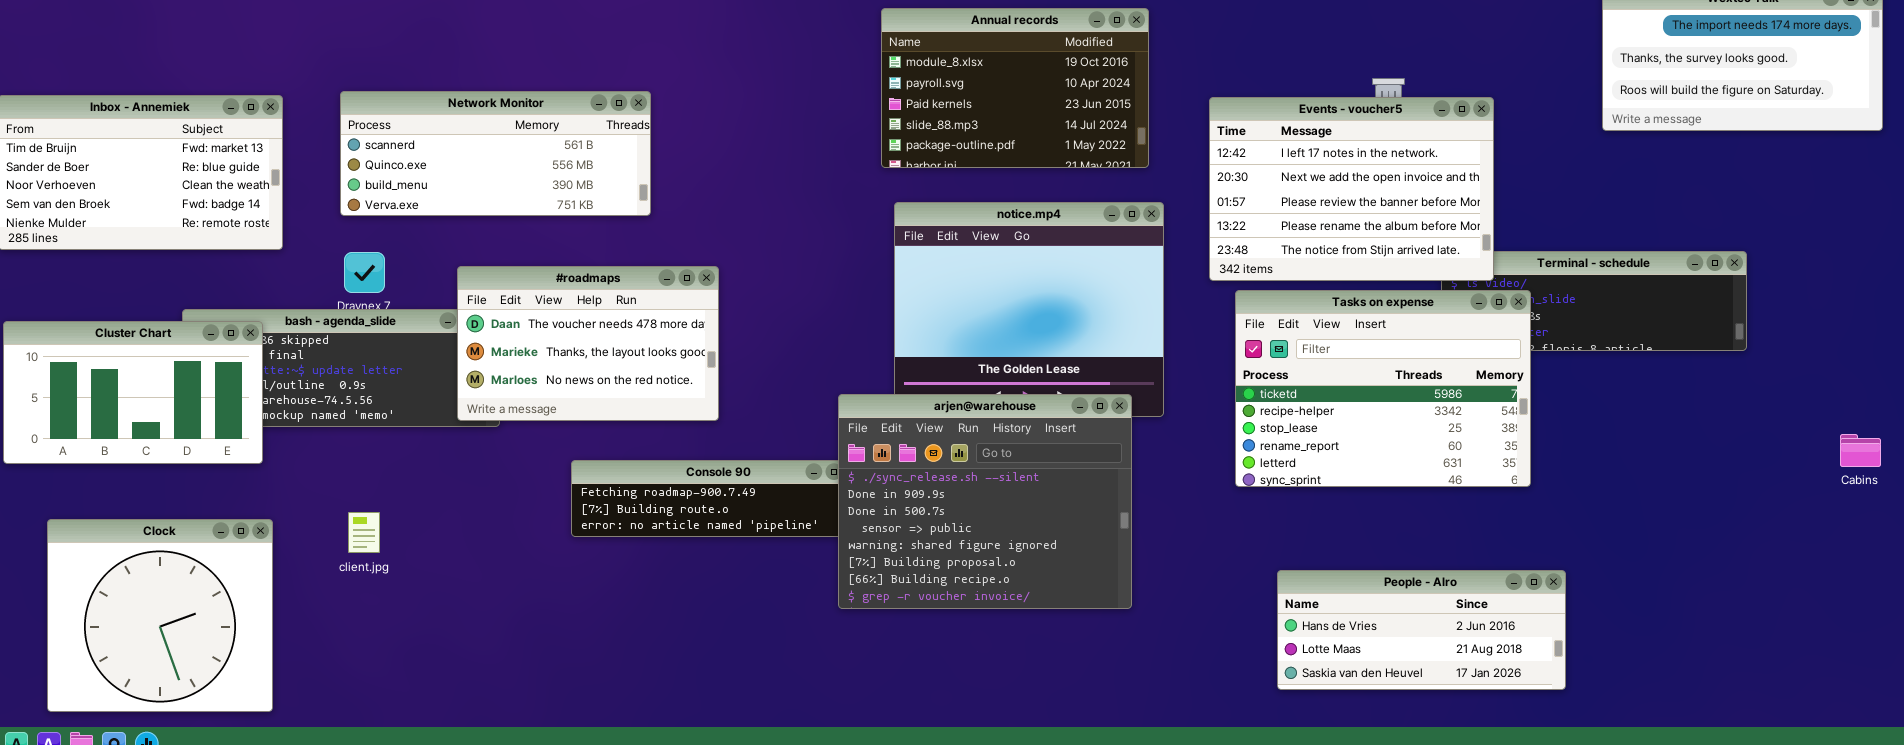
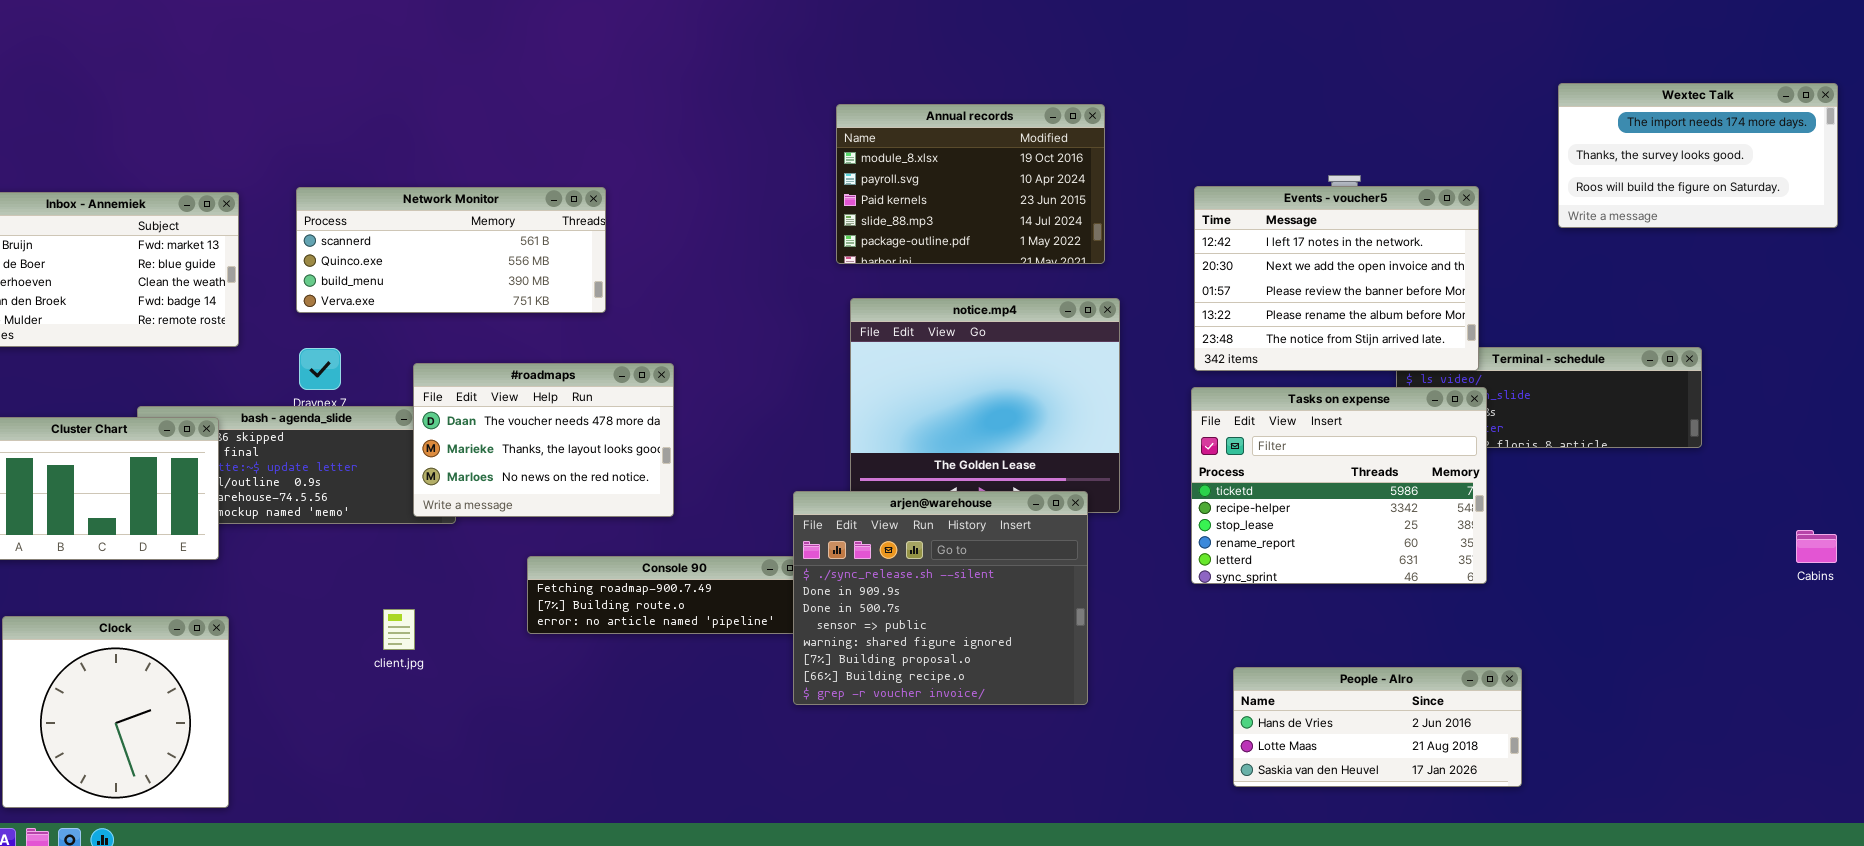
Events - voucher5: [1209,97,1494,281] -> [1194,186,1479,371], moved
client.jpg: [348,512,380,553] -> [383,609,415,650], moved

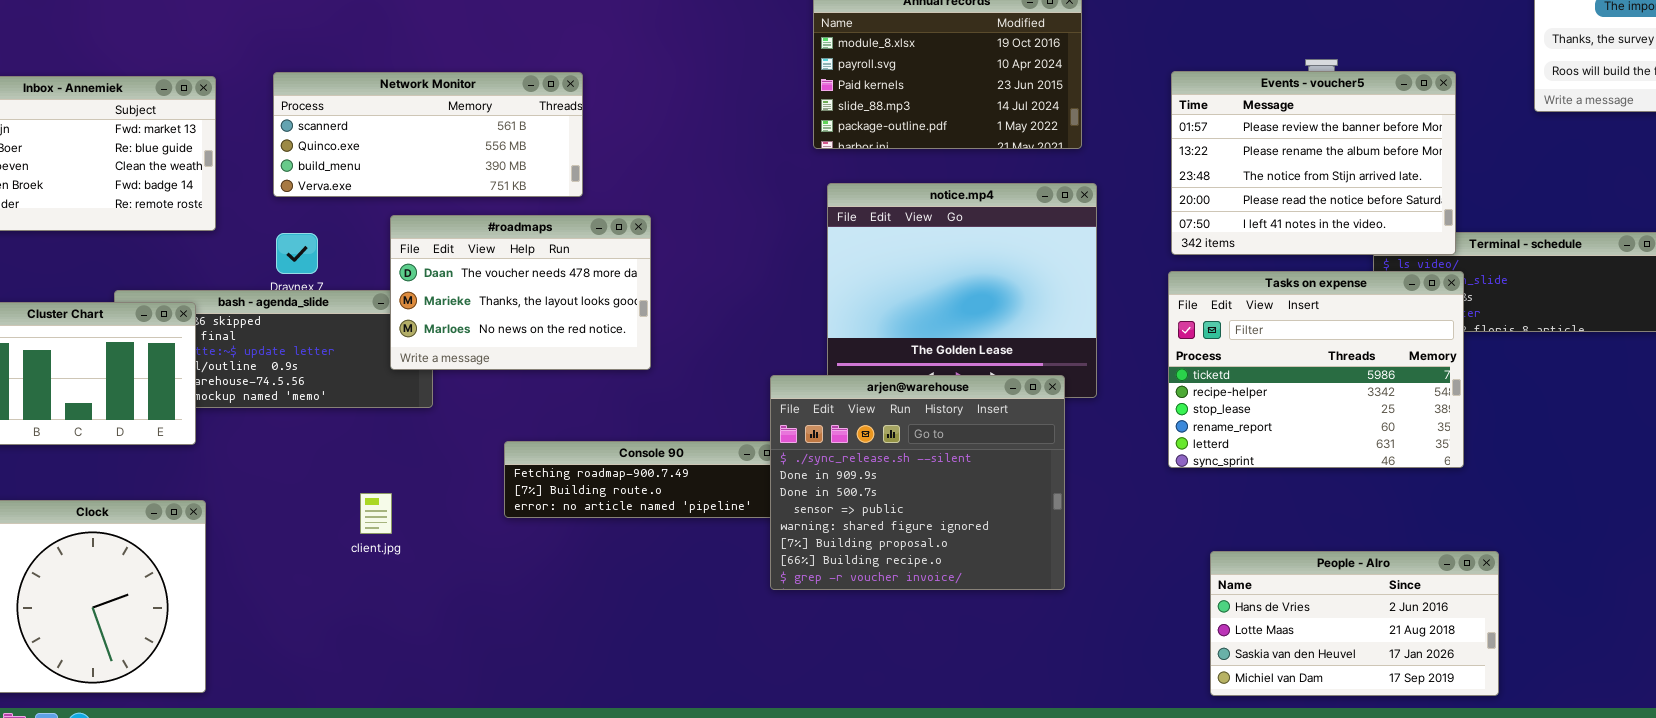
Events - voucher5: [1194,186,1479,371] -> [1171,71,1456,255], scrolled down 2 rows
#roadmaps: [413,363,674,517] -> [390,215,651,370], moved
People - Alro: [1233,667,1522,787] -> [1210,551,1499,696], resized

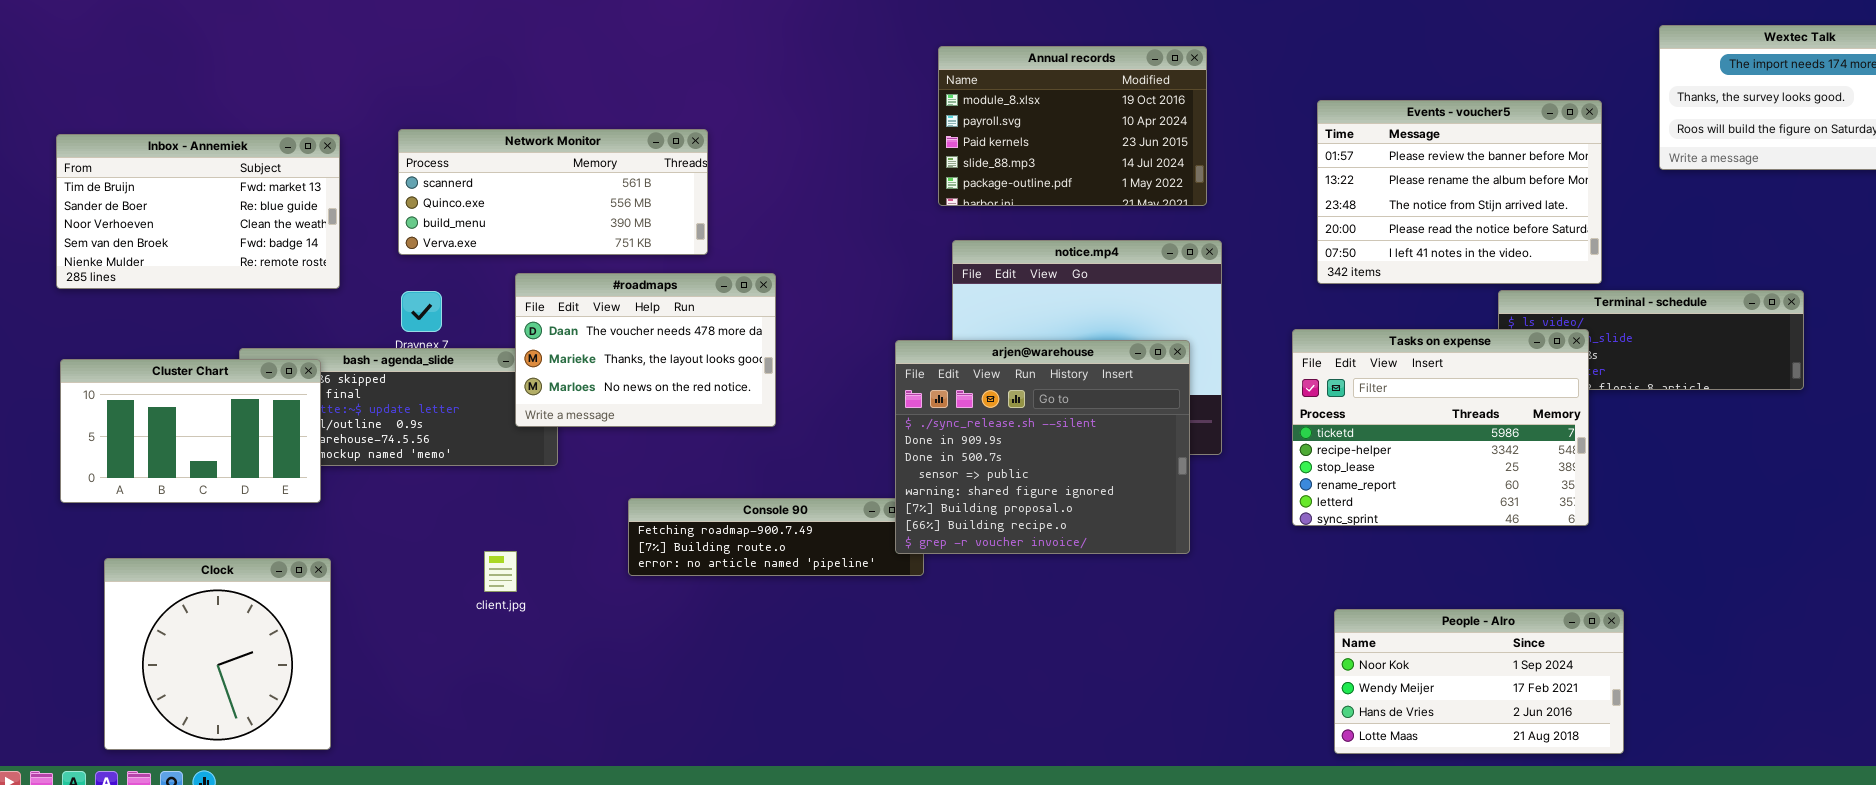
Events - voucher5: [1171,71,1456,255] -> [1317,100,1602,284], moved
arjen@warehouse: [770,375,1065,590] -> [895,340,1190,554], moved
People - Alro: [1210,551,1499,696] -> [1334,609,1624,754], scrolled up 2 rows

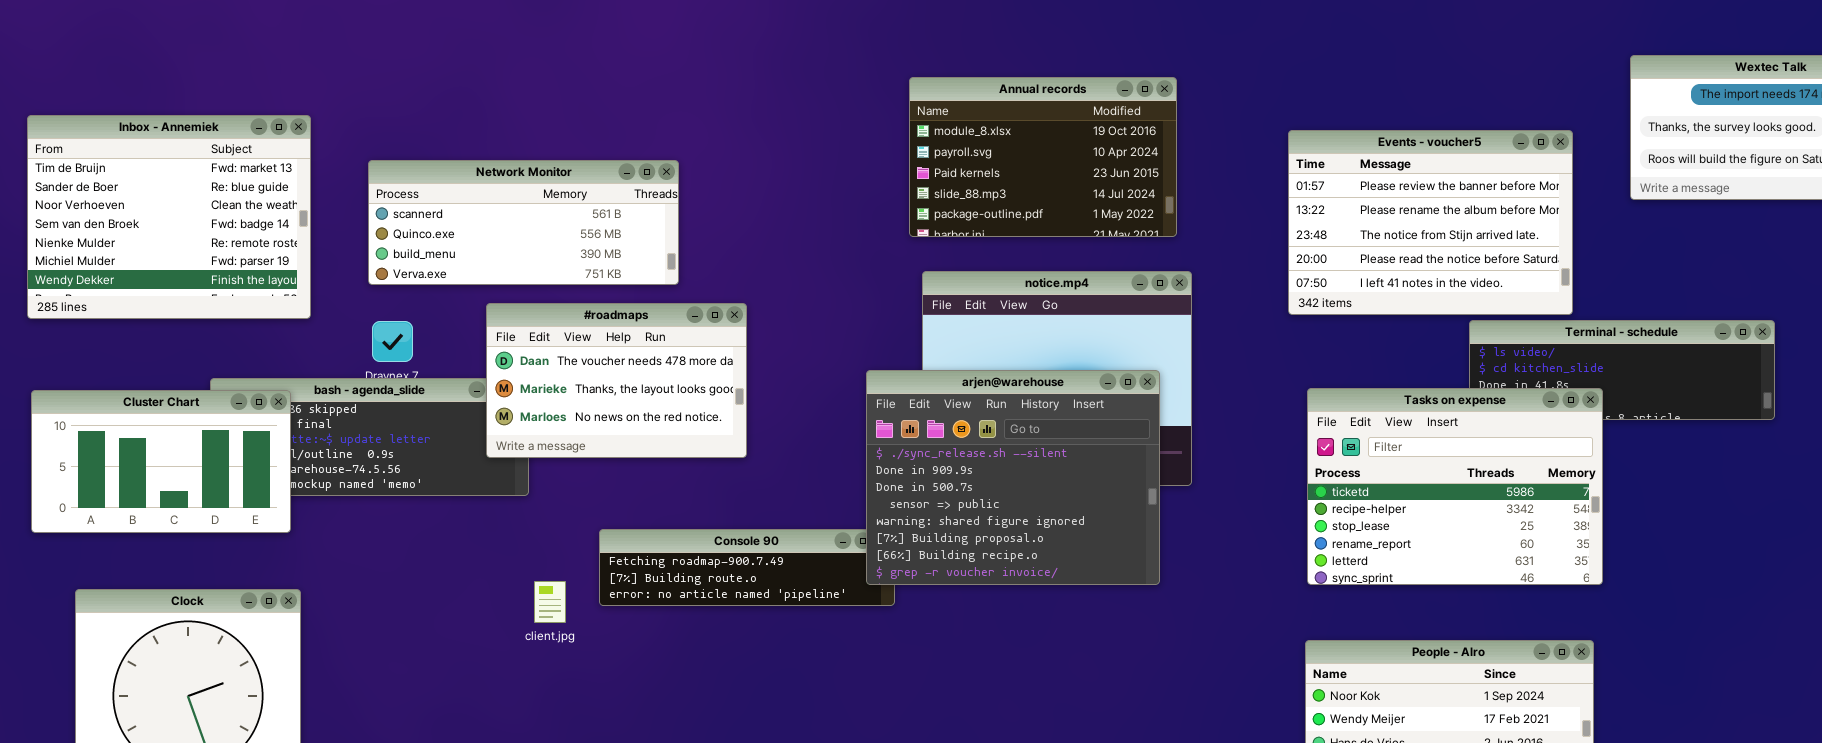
Inbox - Annemiek: [56,134,340,289] -> [27,115,311,319], resized
Tasks on expense: [1292,329,1589,526] -> [1307,388,1603,585], moved
client.jpg: [484,551,517,592] -> [534,581,566,623], moved

